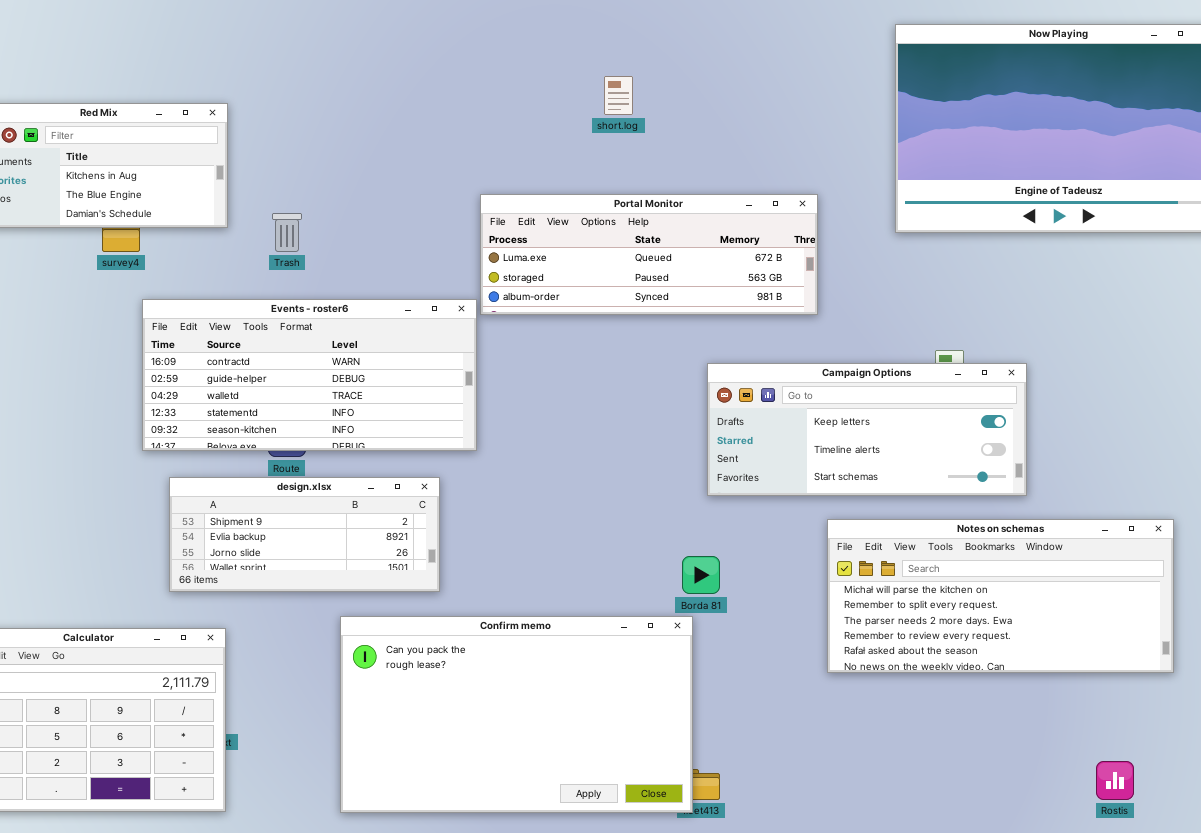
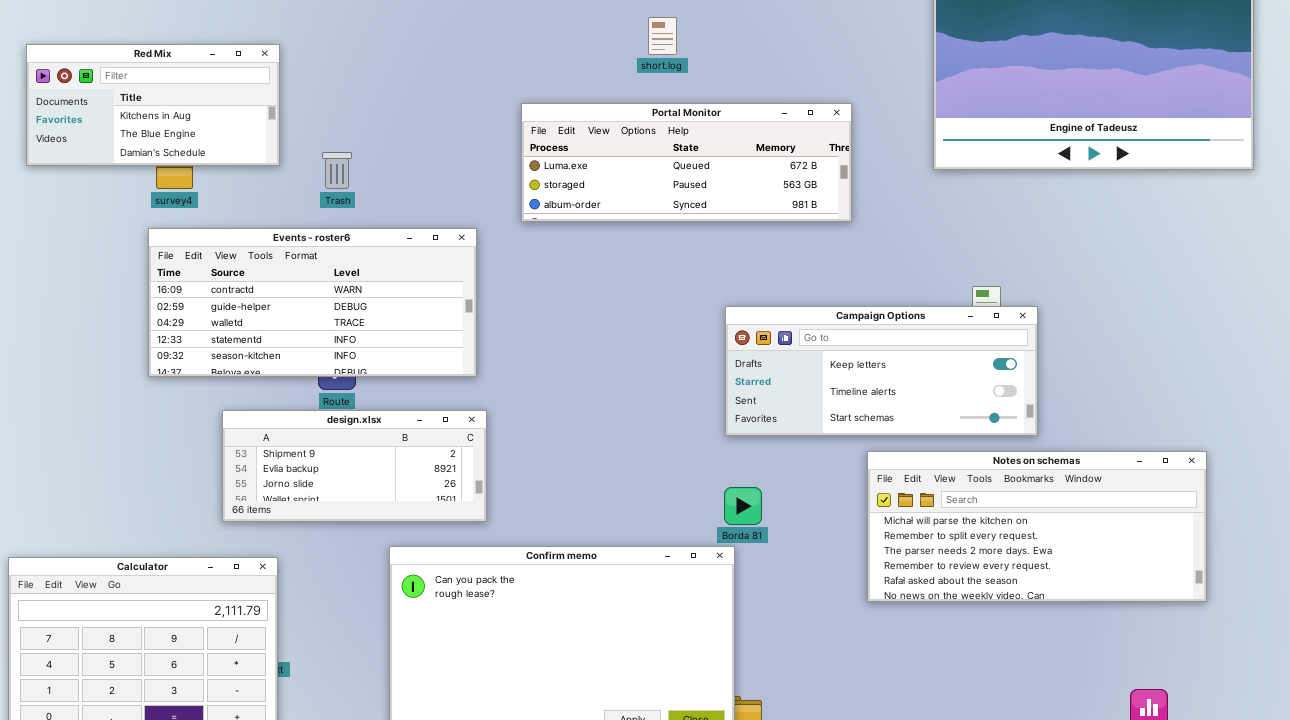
Portal Monitor: [480,194,818,315] -> [521,103,852,222], moved
Events - roster6: [142,299,477,451] -> [148,228,477,377], moved
Campaign Options: [707,363,1027,496] -> [725,306,1038,436], moved

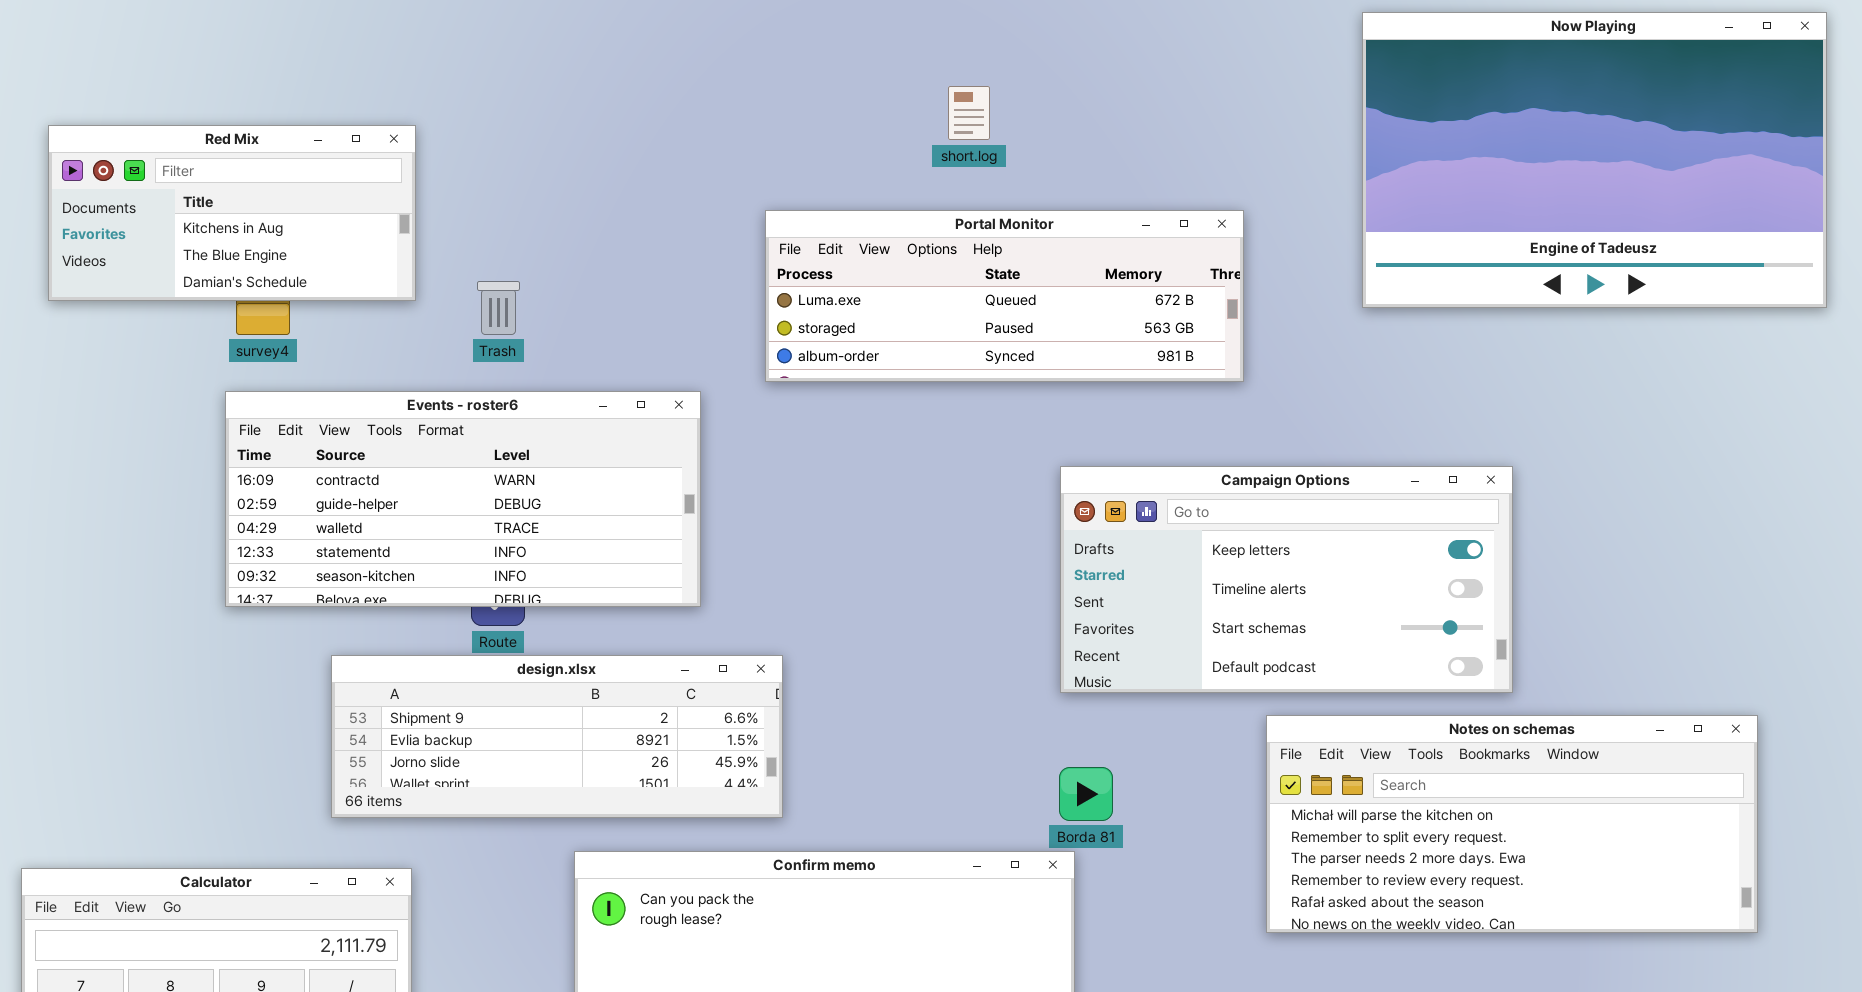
Campaign Options: [725,306,1038,436] -> [1060,466,1513,693], resized
design.xlsx: [222,410,487,522] -> [331,655,783,818], resized

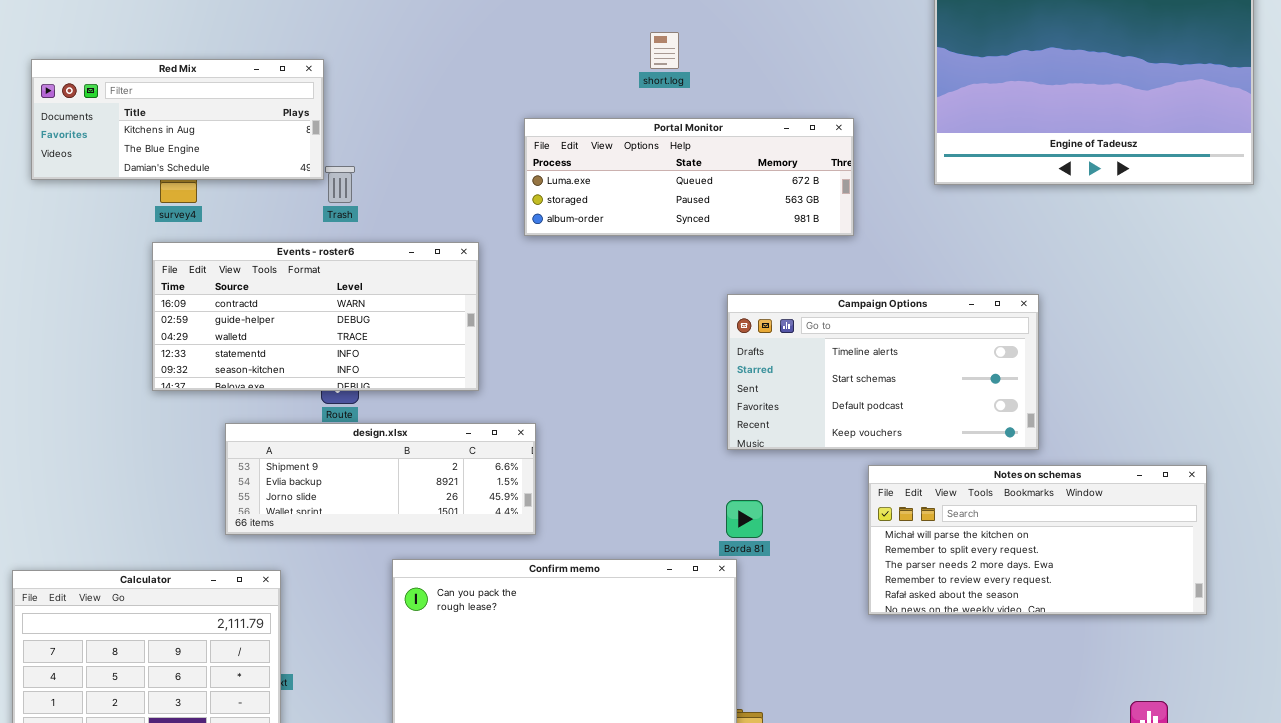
Red Mix: [48,125,416,301] -> [31,59,324,180], resized
Campaign Options: [1060,466,1513,693] -> [727,294,1039,450], scrolled down 1 row

